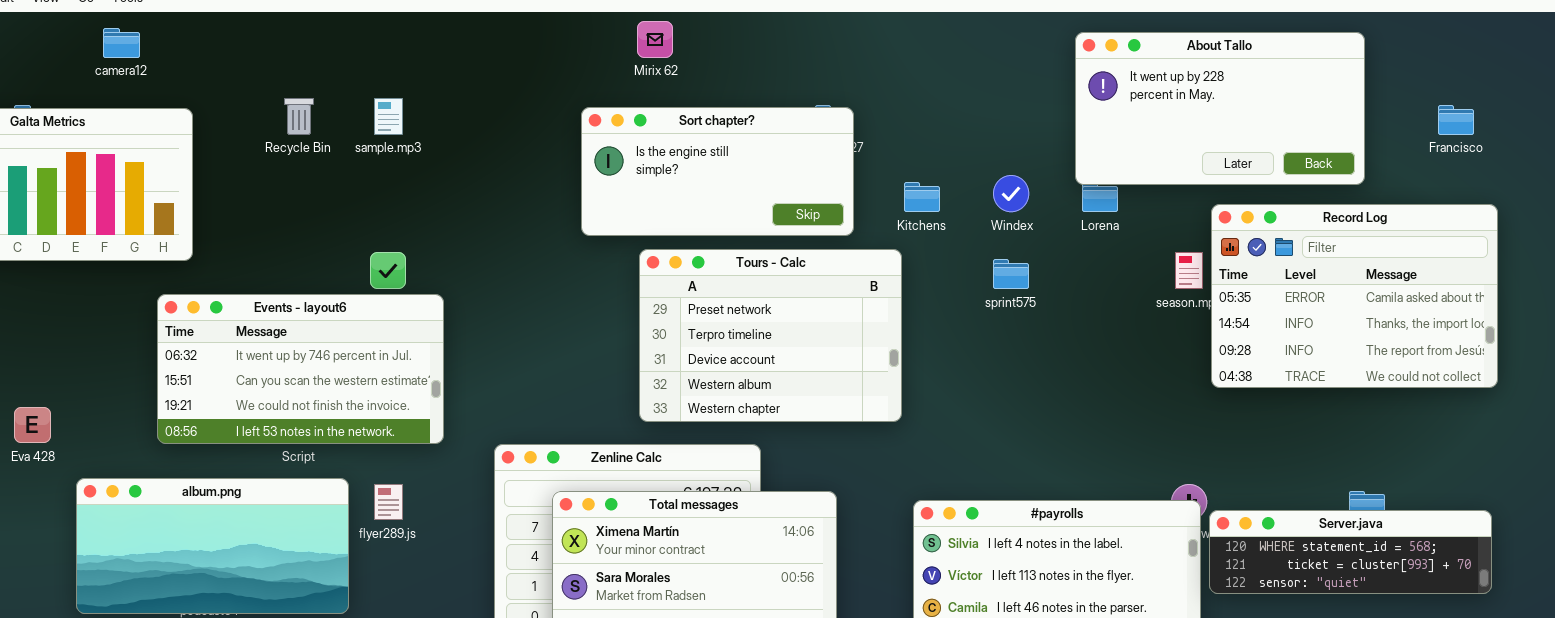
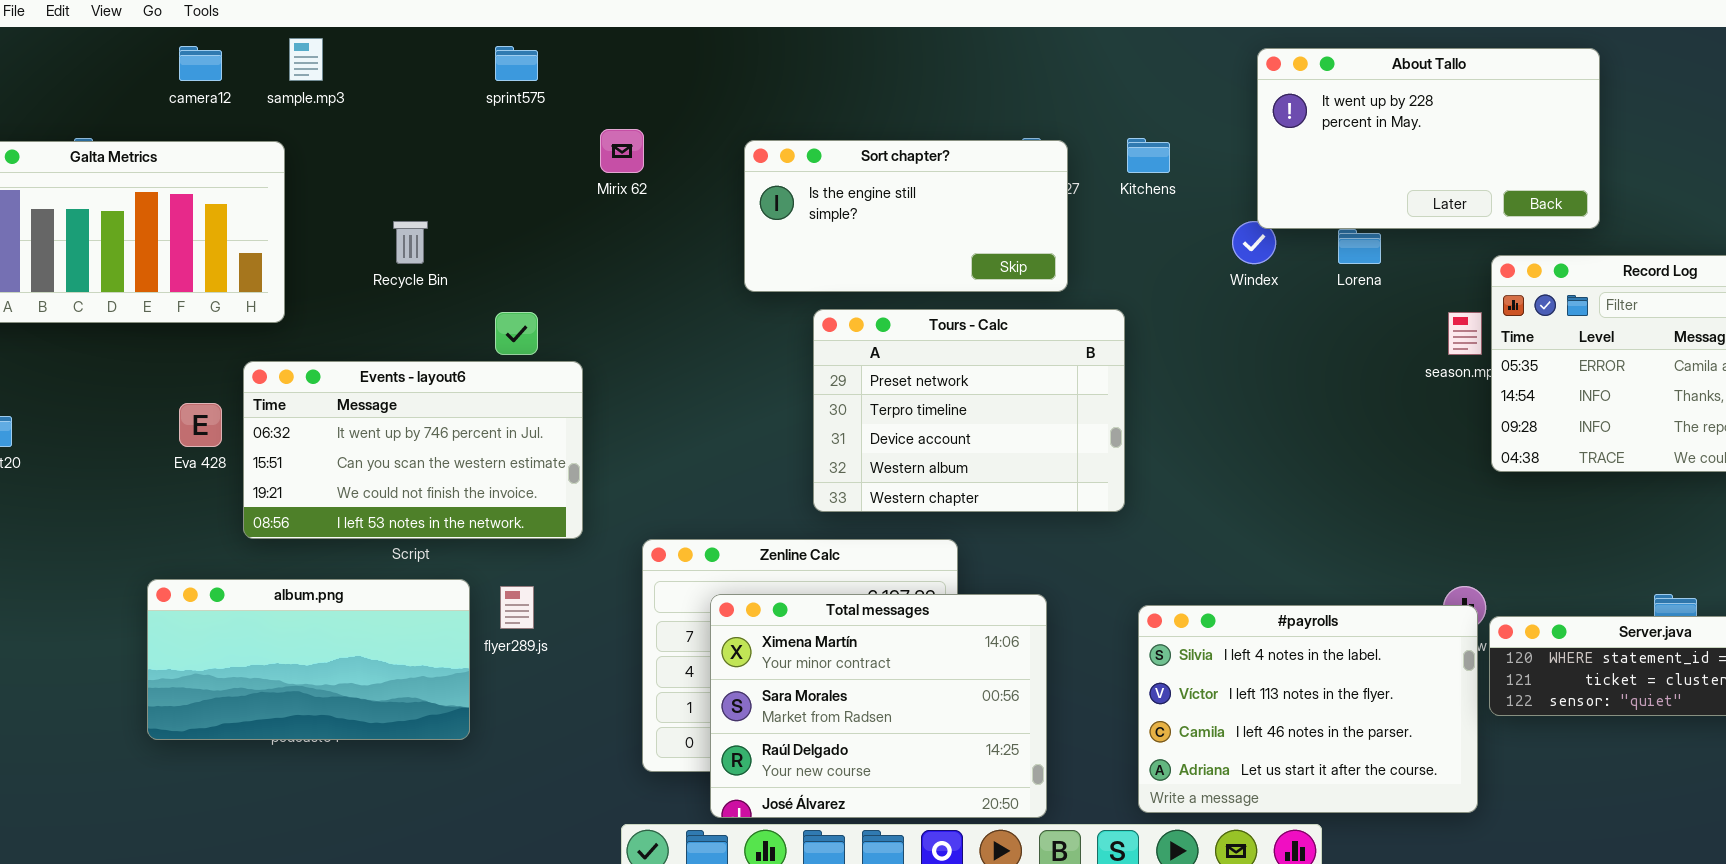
Mirix 62: [637,21,673,58] -> [600,129,644,173], moved
About Tallo: [1075,32,1365,185] -> [1257,48,1600,229], moved
Recycle Bin: [284,98,314,135] -> [393,221,428,264], moved
sample.mp3: [374,98,403,135] -> [289,38,323,81], moved
Kitchens: [904,182,940,212] -> [1127,138,1170,173], moved
sprint575: [993,259,1029,289] -> [495,46,538,81], moved
Eva 428: [14,407,51,443] -> [179,403,222,447], moved

